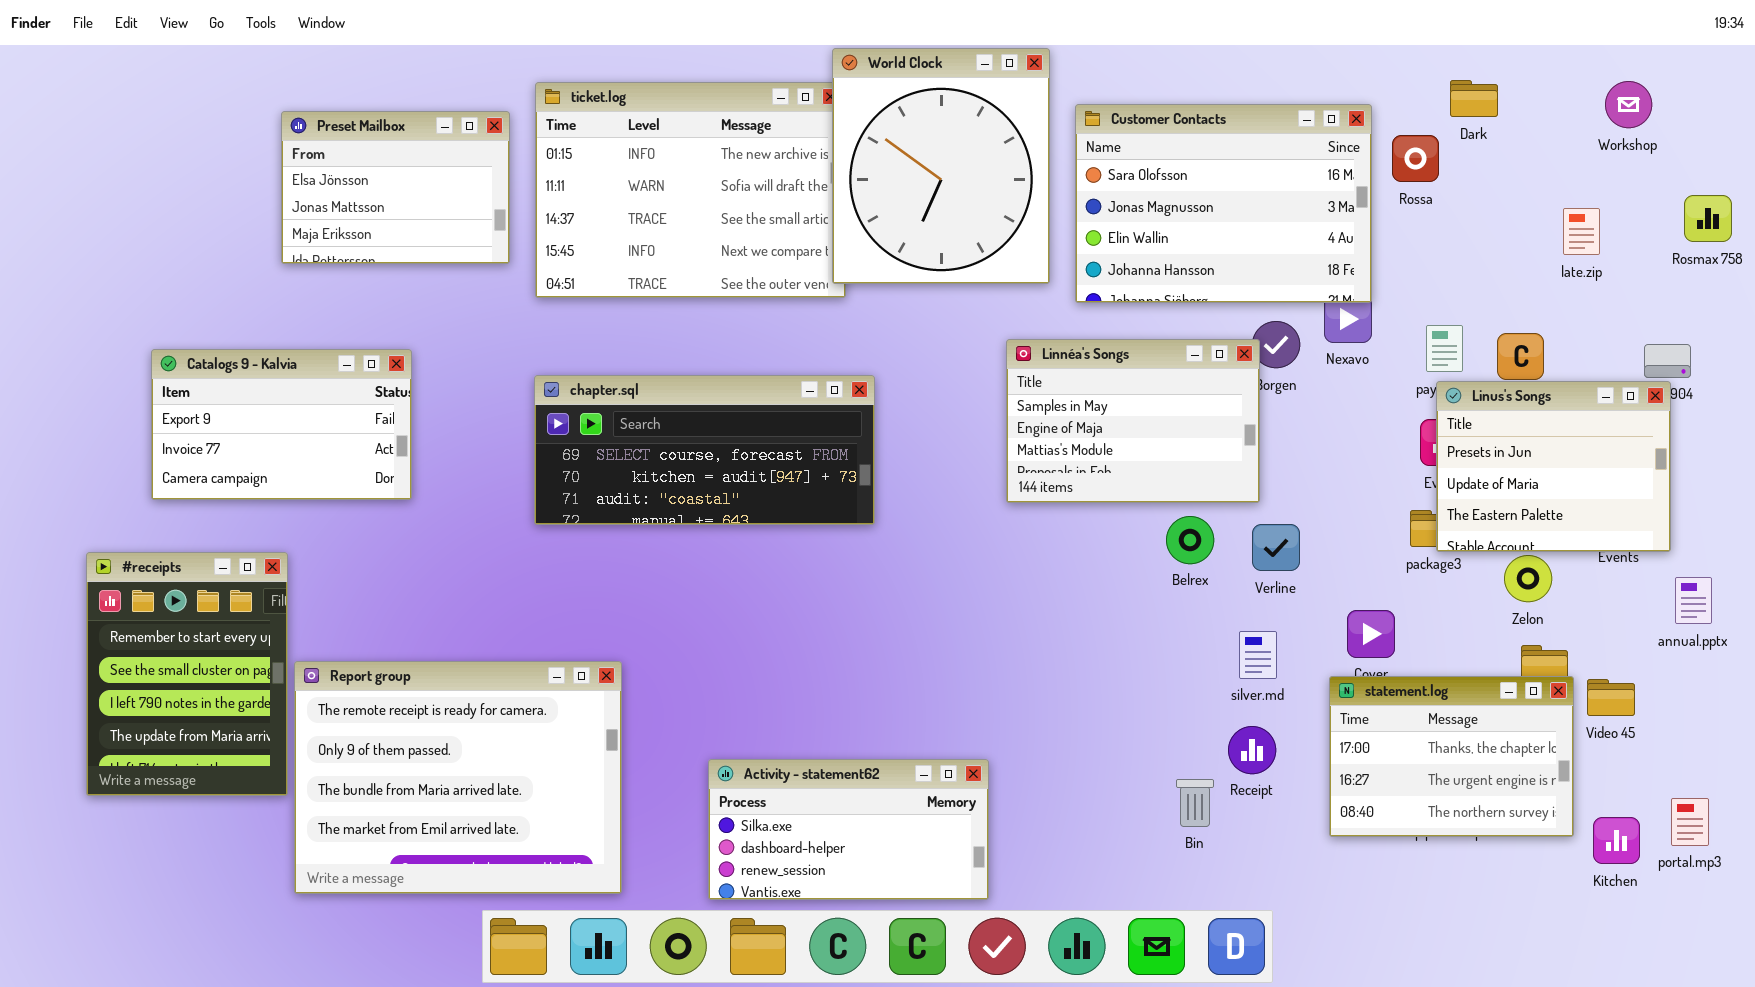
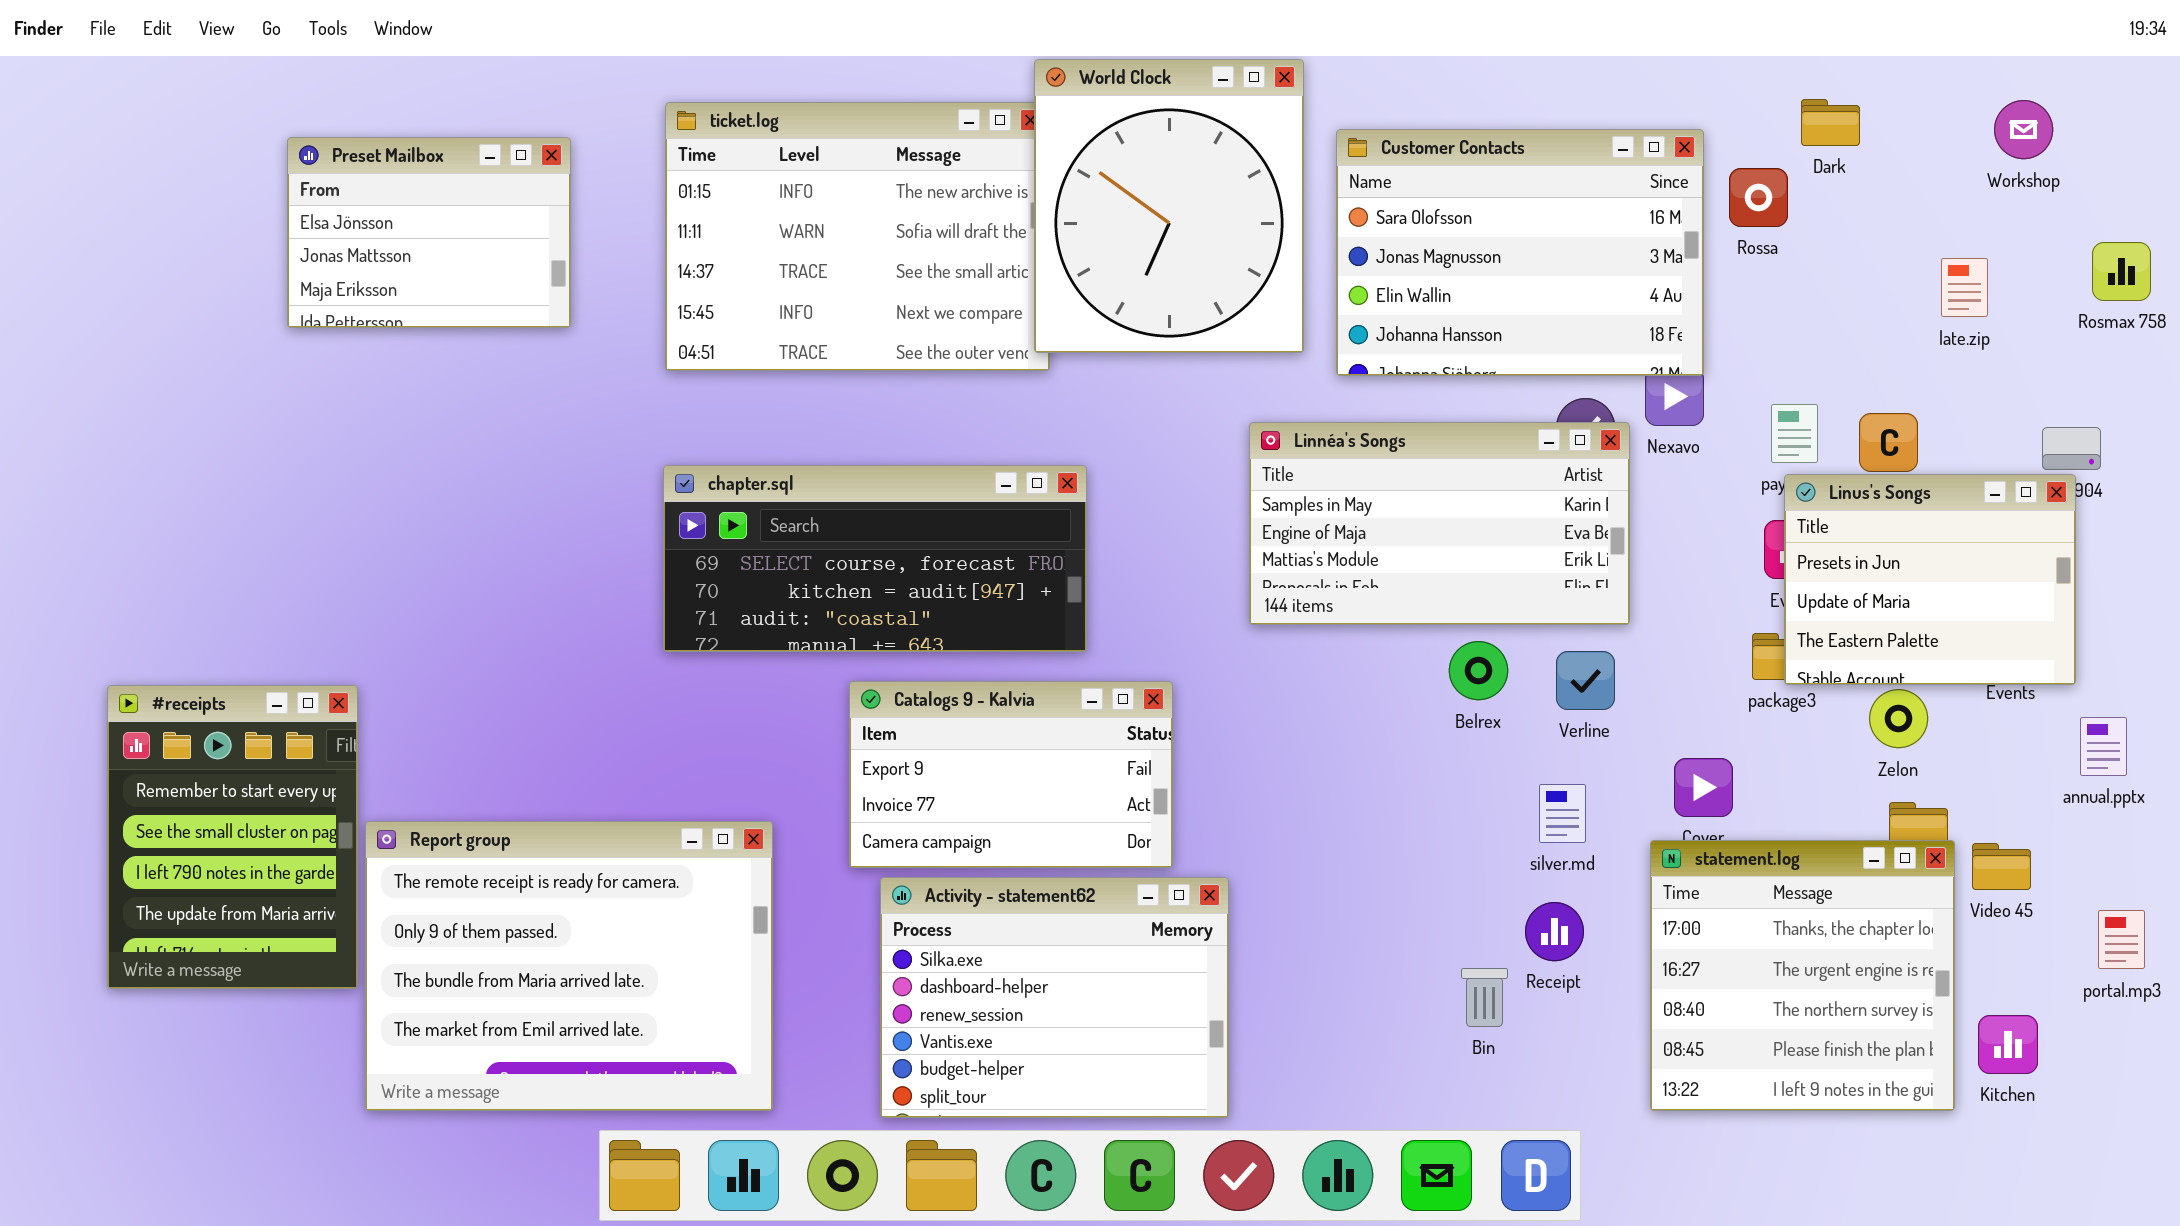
Preset Mailbox: [281,111,510,264] -> [287,137,571,328], moved
Linnéa's Songs: [1006,339,1260,503] -> [1249,422,1630,625], resized
Catalogs 9 - Kalvia: [151,349,412,500] -> [849,681,1173,868], moved
statement.log: [1329,676,1574,837] -> [1650,840,1955,1111], resized
Activity - statement62: [708,759,989,900] -> [880,877,1229,1118], resized
portal.mp3: [1671,798,1709,846] -> [2098,910,2145,969], moved

